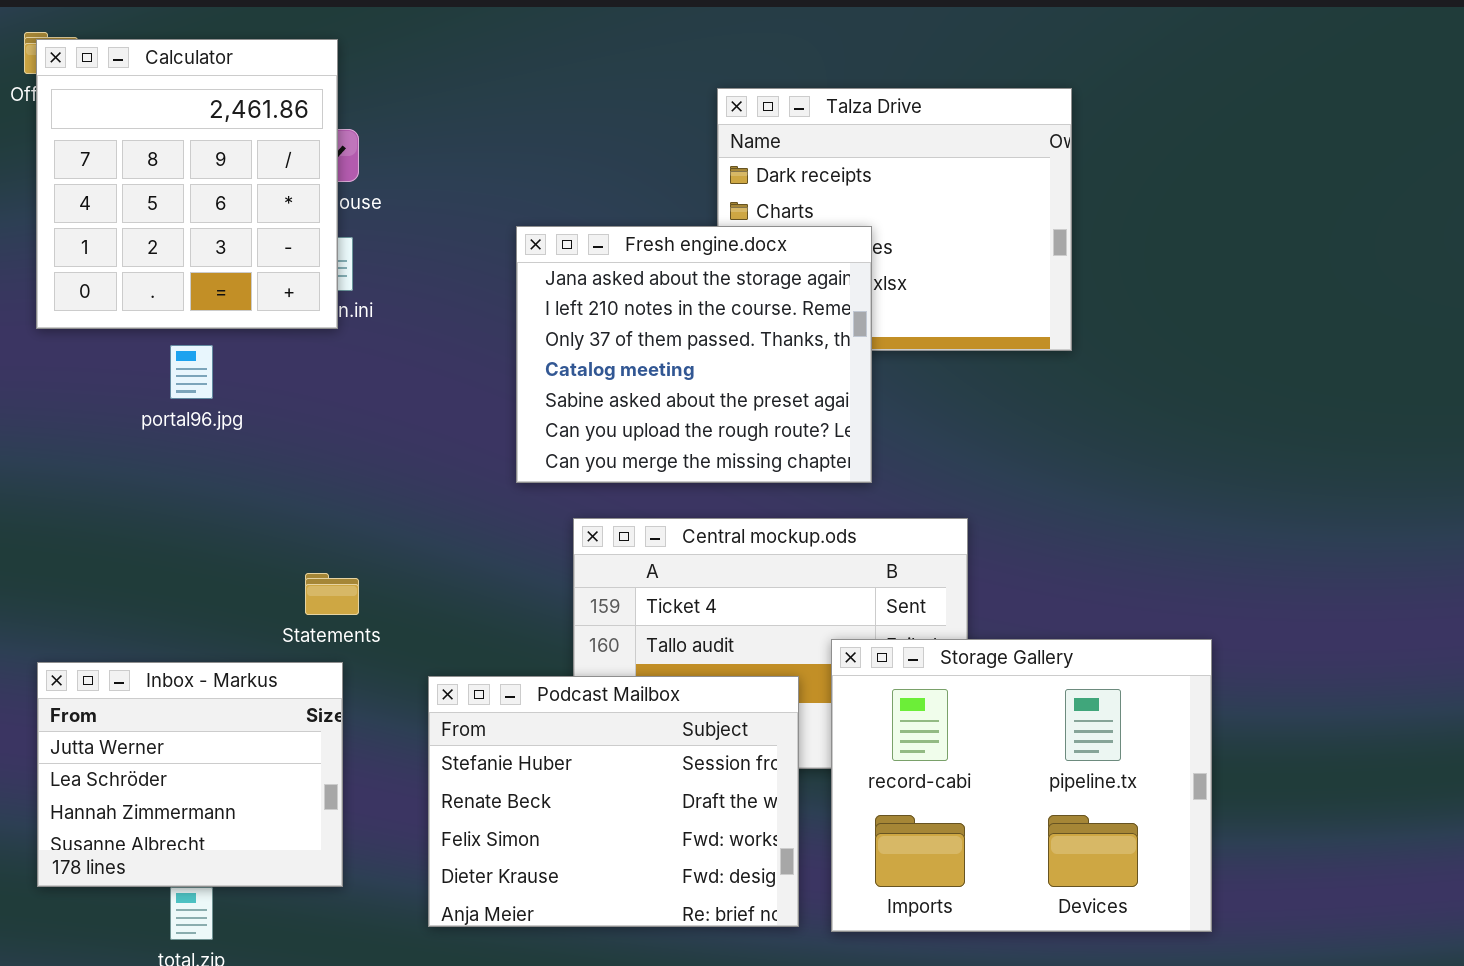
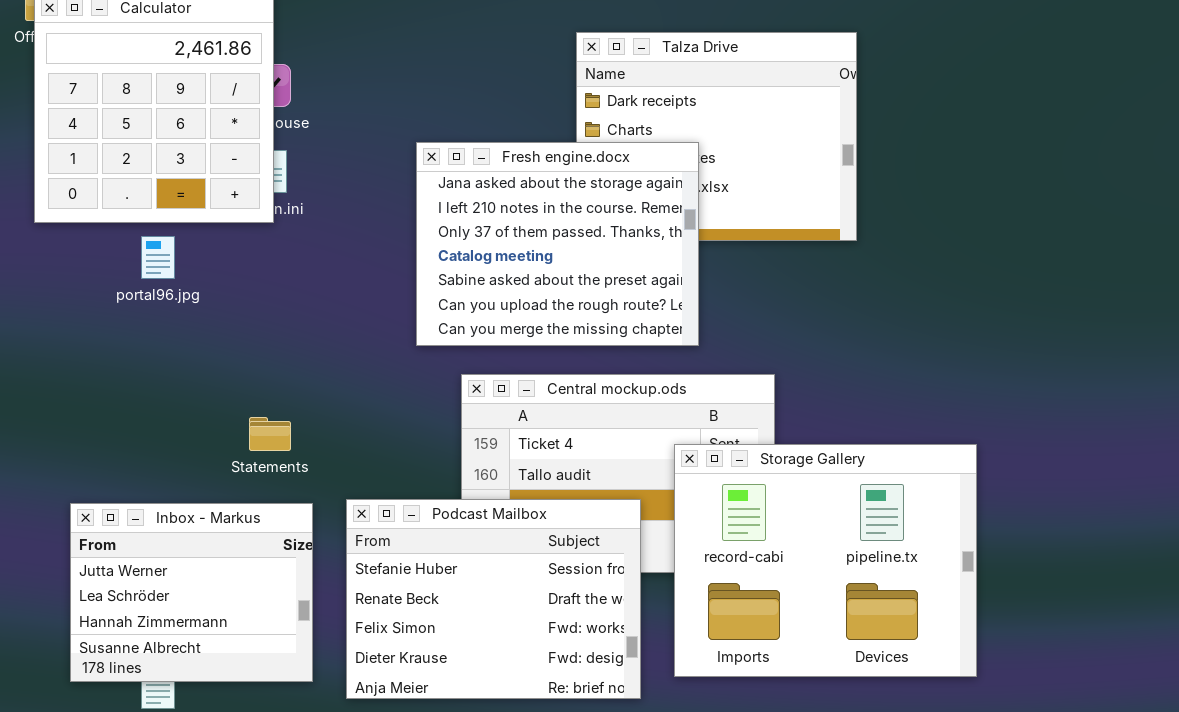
Storage Gallery: [831,639,1212,932] -> [674,444,977,677], moved
Inbox - Markus: [37,662,343,887] -> [70,503,313,682], moved

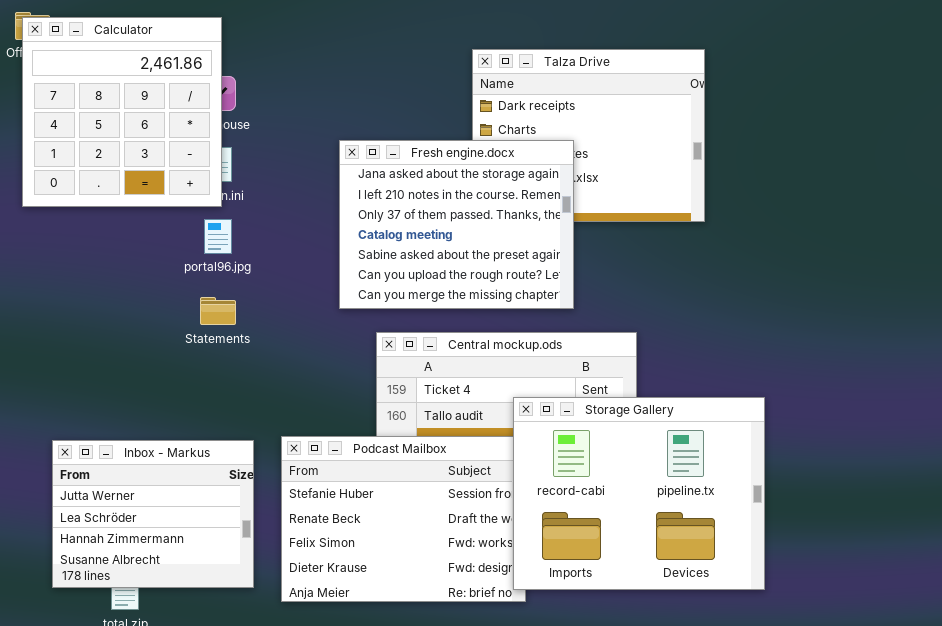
portal96.jpg: [141,236,175,279] -> [204,219,232,254], moved
Statements: [249,417,291,451] -> [200,297,236,325], moved
Storage Gallery: [674,444,977,677] -> [513,397,765,590], moved

